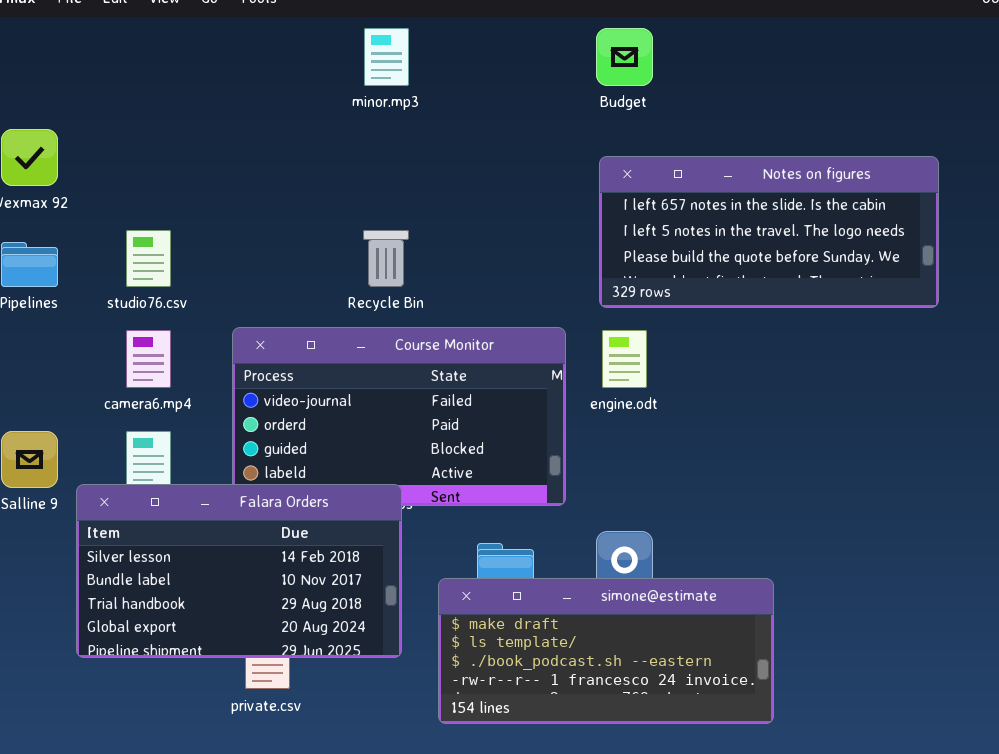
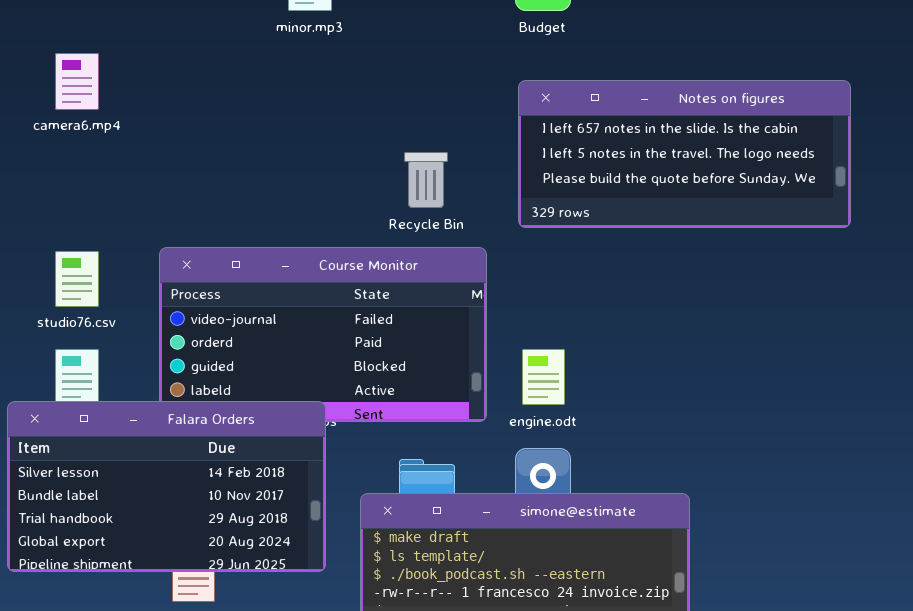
studio76.csv: [126,230,171,287] -> [55,251,99,307], moved
Recycle Bin: [363,230,409,287] -> [404,152,448,208], moved
camera6.mp4: [126,330,171,388] -> [55,53,99,110], moved
engine.odt: [602,330,647,388] -> [522,349,565,405], moved

